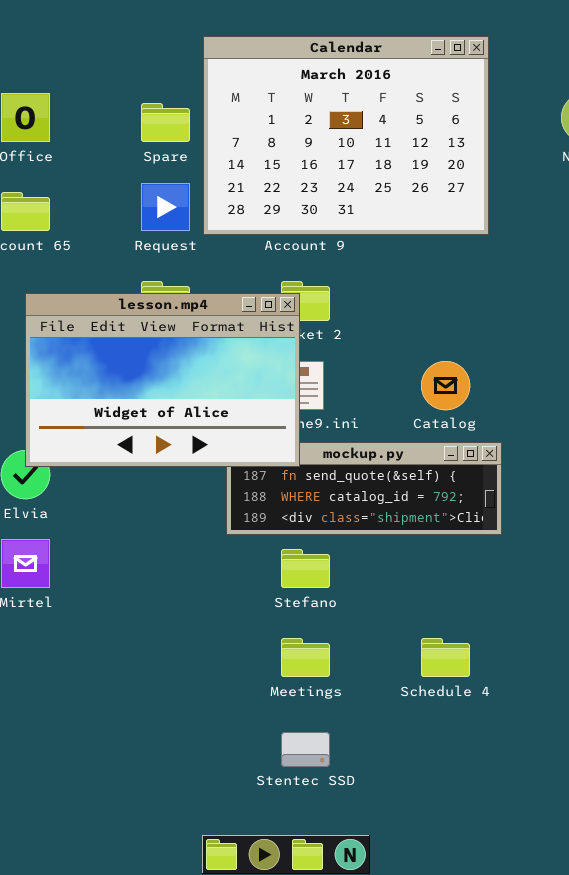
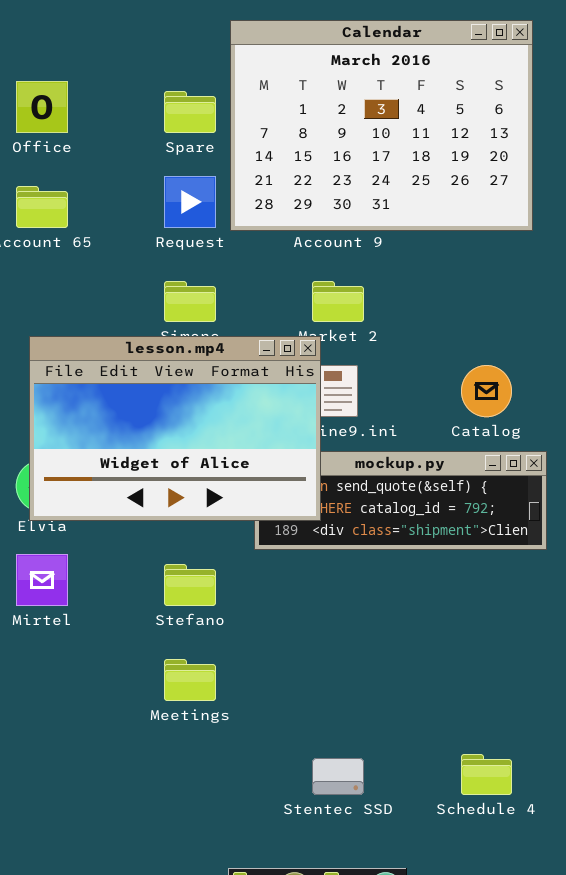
lesson.mp4: [25,293,300,467] -> [29,336,321,521], moved
Stefano: [281,549,330,588] -> [164,564,216,606], moved
Meetings: [281,638,330,677] -> [164,659,216,701], moved
Schedule 4: [421,638,470,677] -> [461,754,512,795], moved

